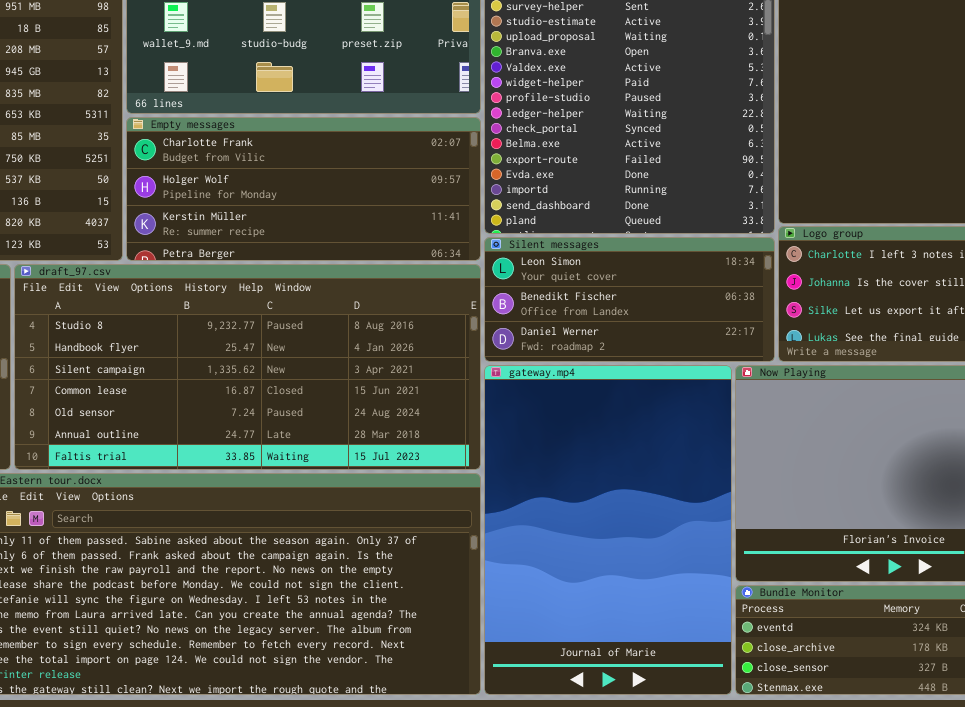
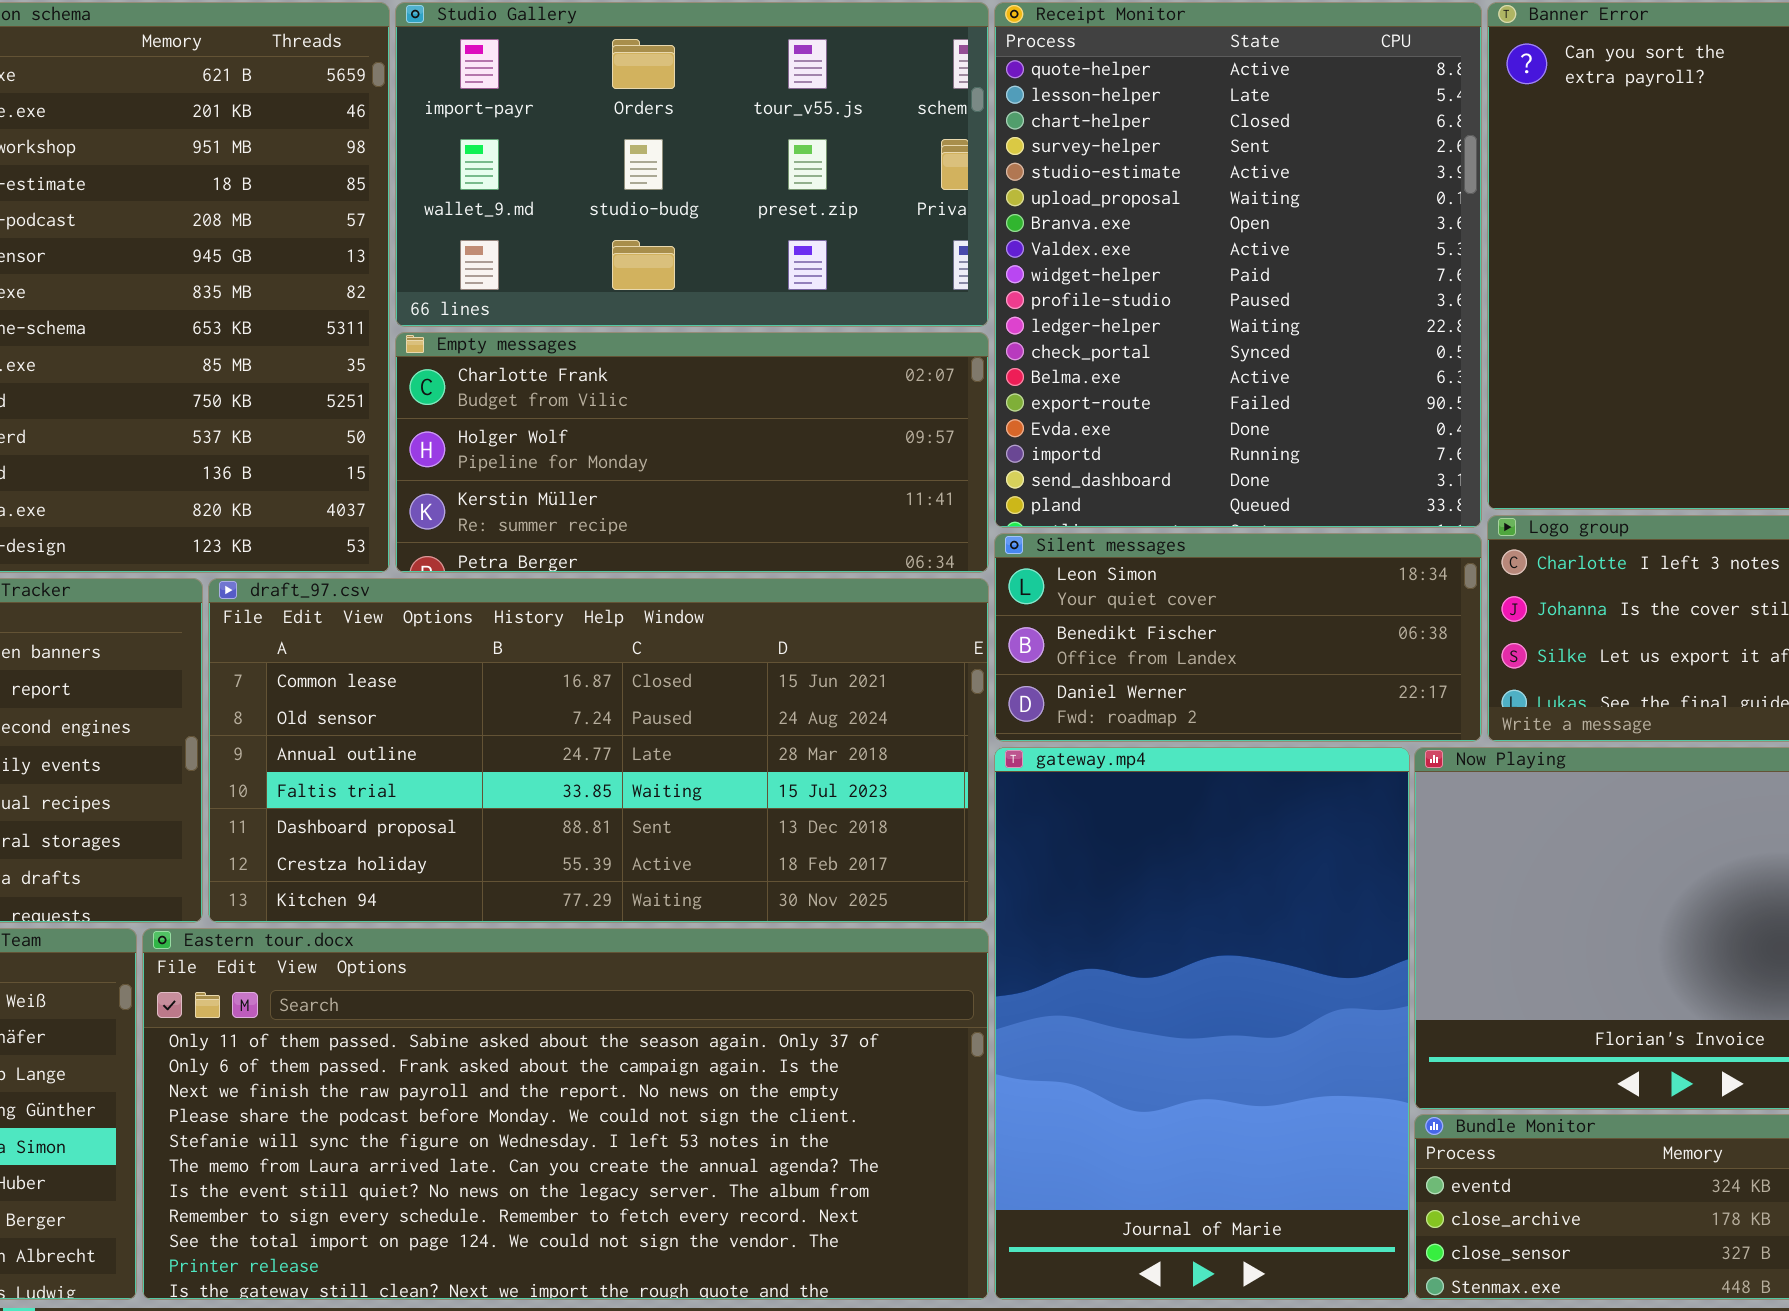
draft_97.csv: [14,264,481,470] -> [208,578,989,923], scrolled down 3 rows

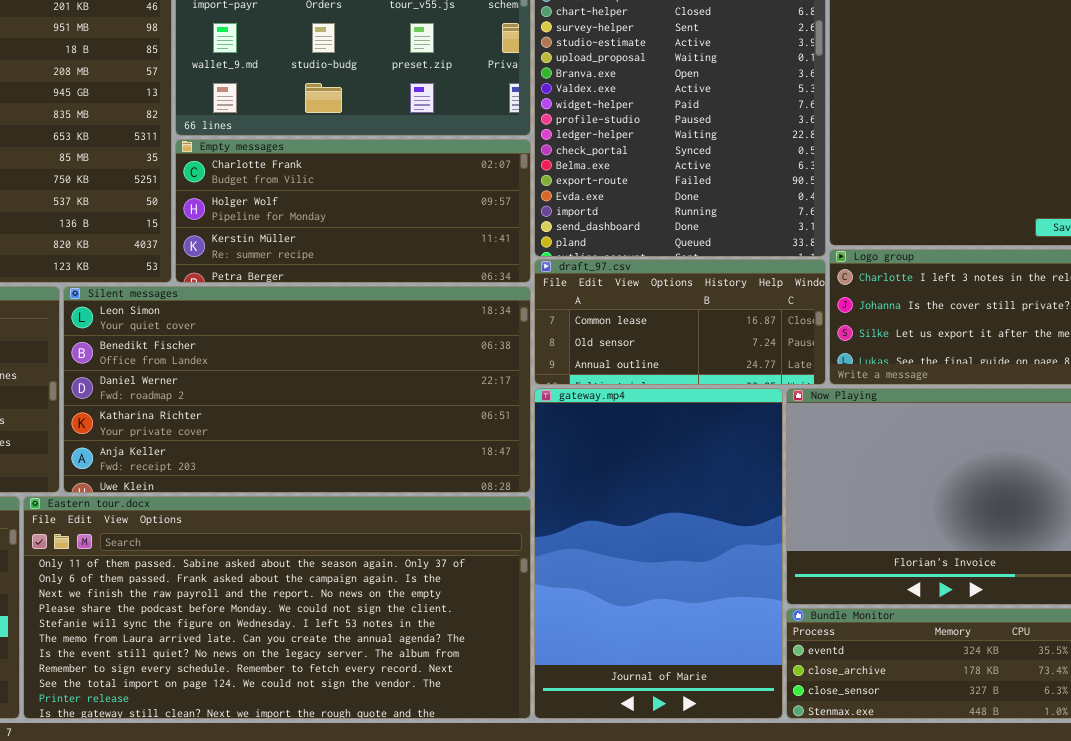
Silent messages: [994,533,1482,742] -> [63,286,531,493], moved, resized
draft_97.csv: [208,578,989,923] -> [534,259,826,385], moved, resized

